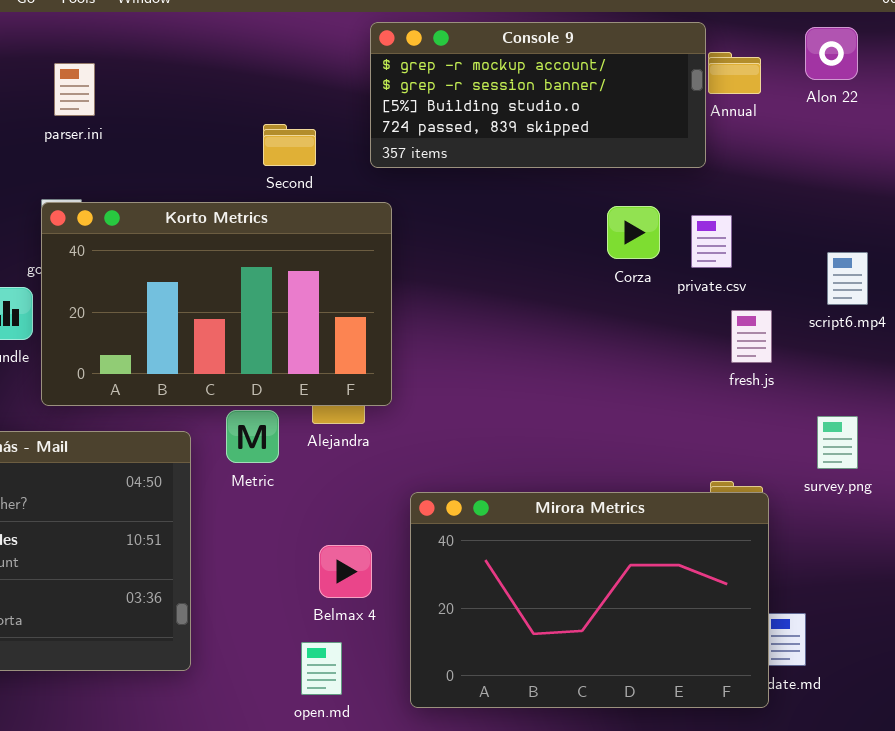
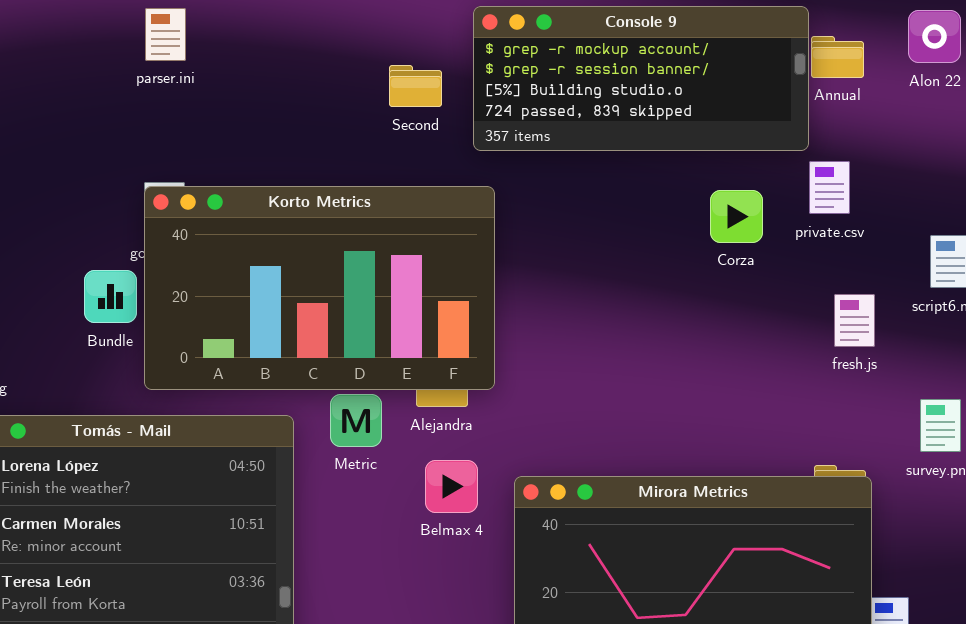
parser.ini: [54,63,95,116] -> [145,8,186,61], moved
Second: [263,124,316,166] -> [389,65,442,107], moved
private.csv: [691,215,732,268] -> [809,161,850,214], moved
Belmax 4: [319,545,372,598] -> [425,460,478,513], moved

